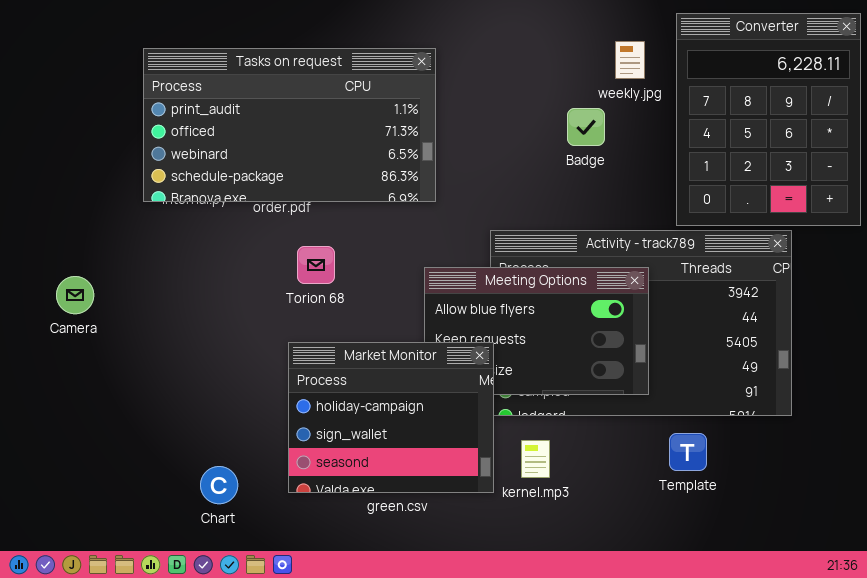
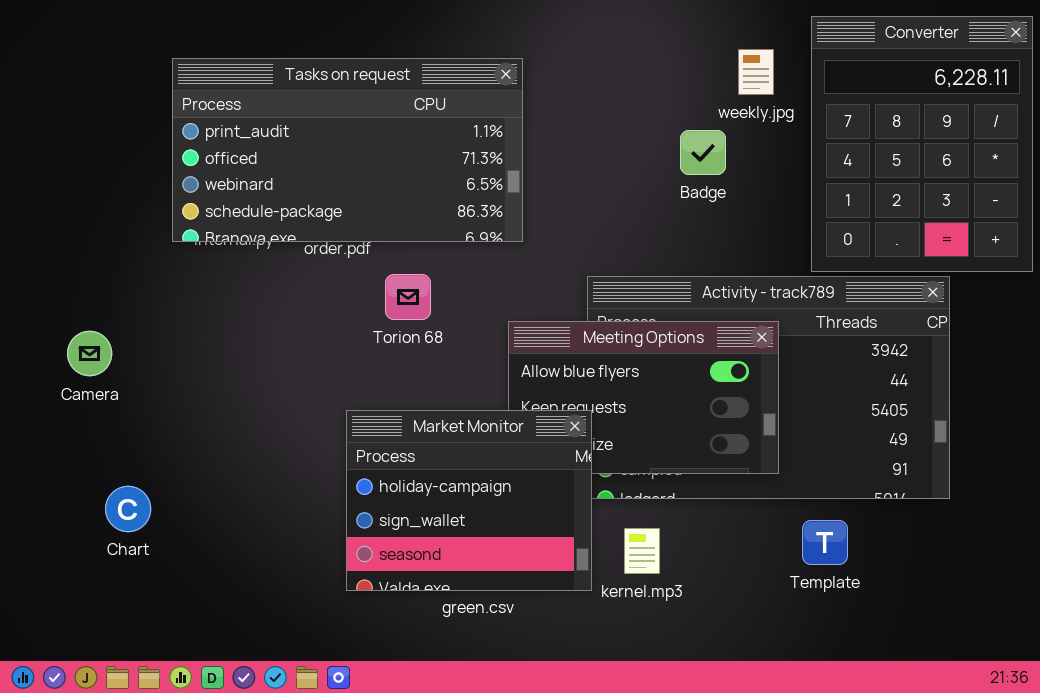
Torion 68: [297,246,335,284] -> [385,274,431,320], moved
Chart: [200,466,238,504] -> [105,486,151,532], moved

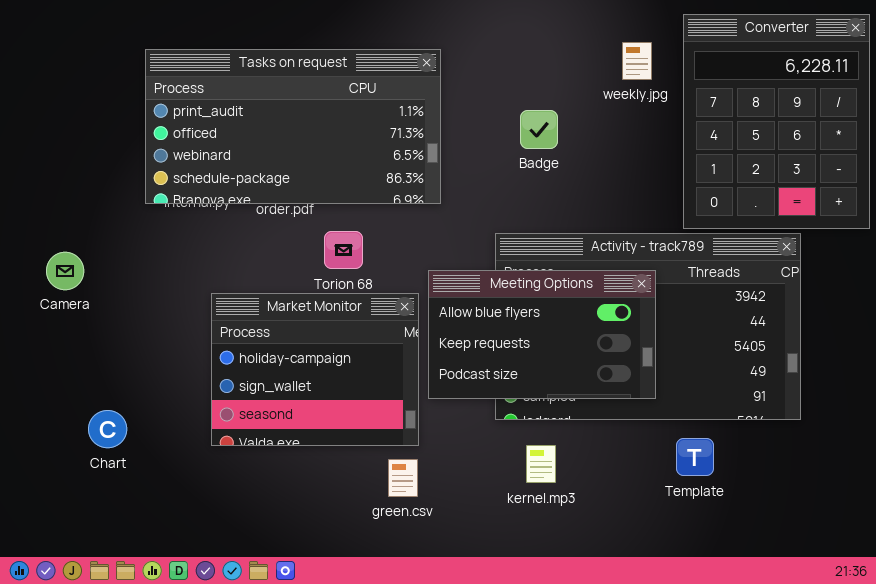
Badge: [680,130,726,175] -> [520,110,558,149], moved
Camera: [67,331,112,376] -> [46,252,84,290], moved
Market Monitor: [346,410,592,591] -> [211,293,419,446], moved

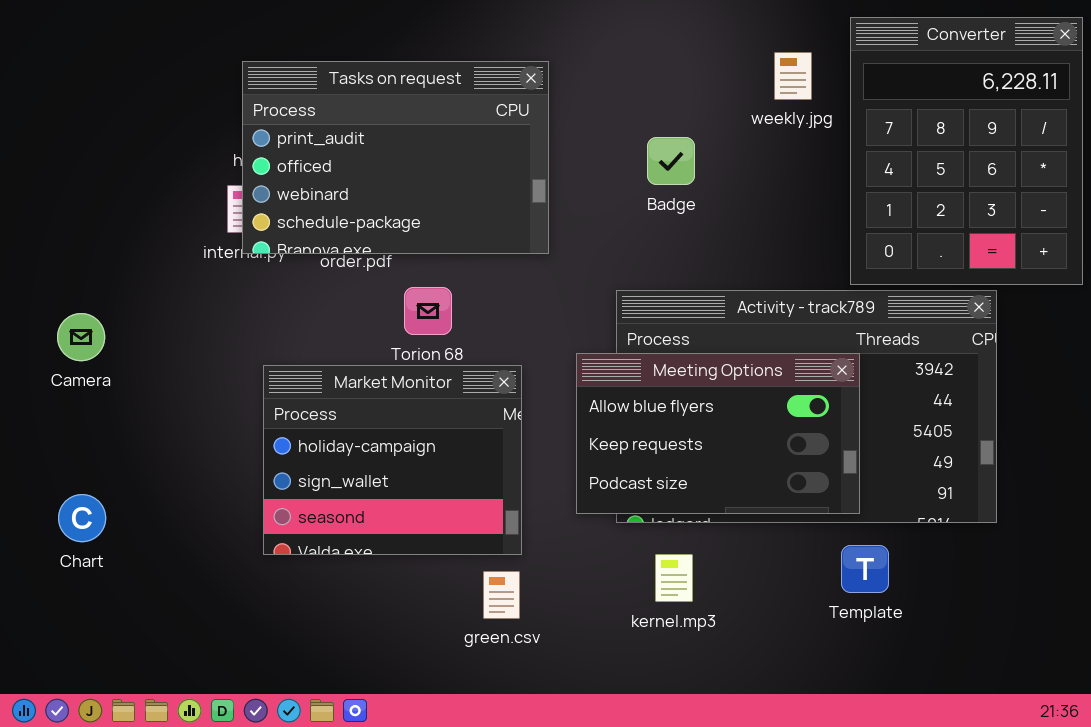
Tasks on request: [145,49,441,204] -> [242,61,549,254], resized
Meeting Options: [428,270,656,399] -> [576,353,860,514], moved
Chart: [88,410,127,448] -> [58,494,106,542], moved

